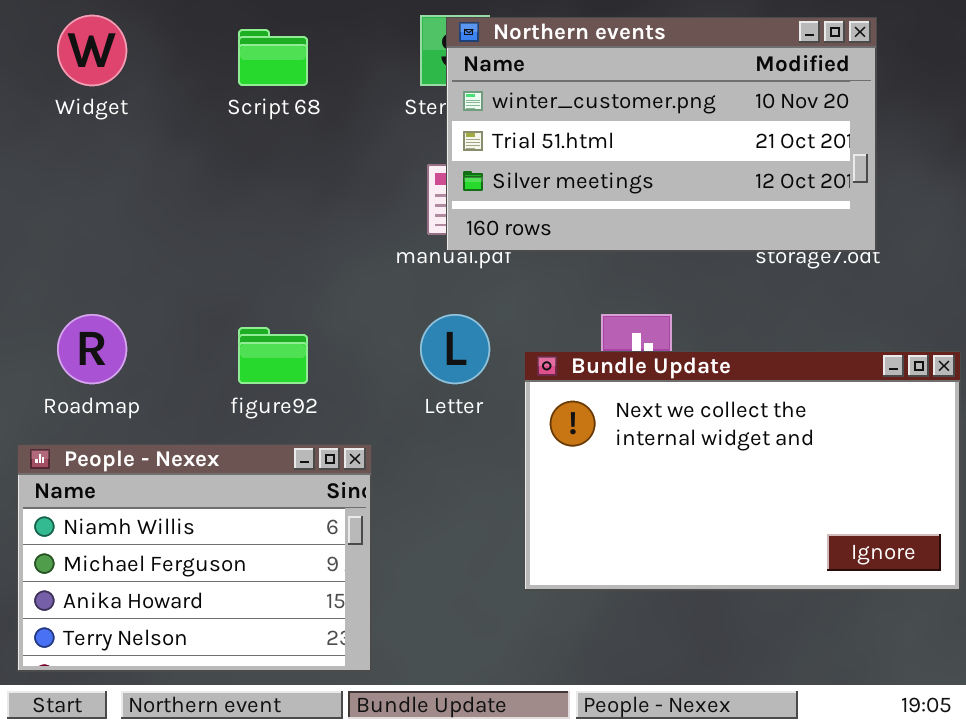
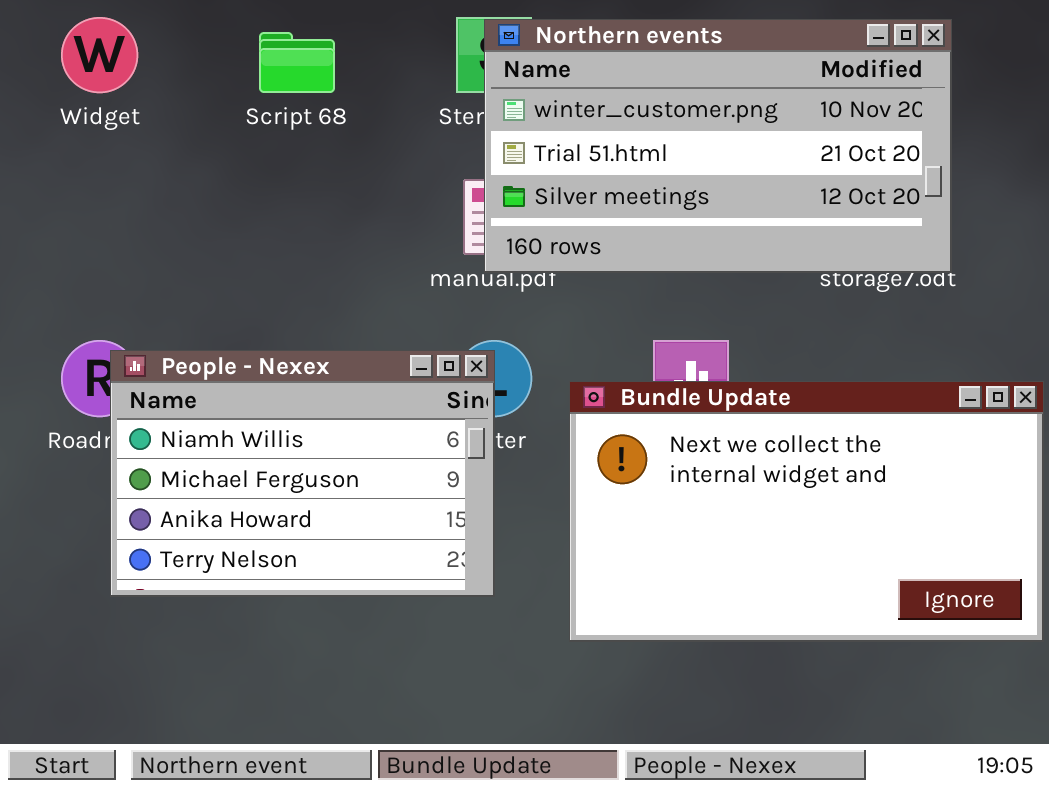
People - Nexex: [17,444,372,672] -> [110,350,495,597], moved

